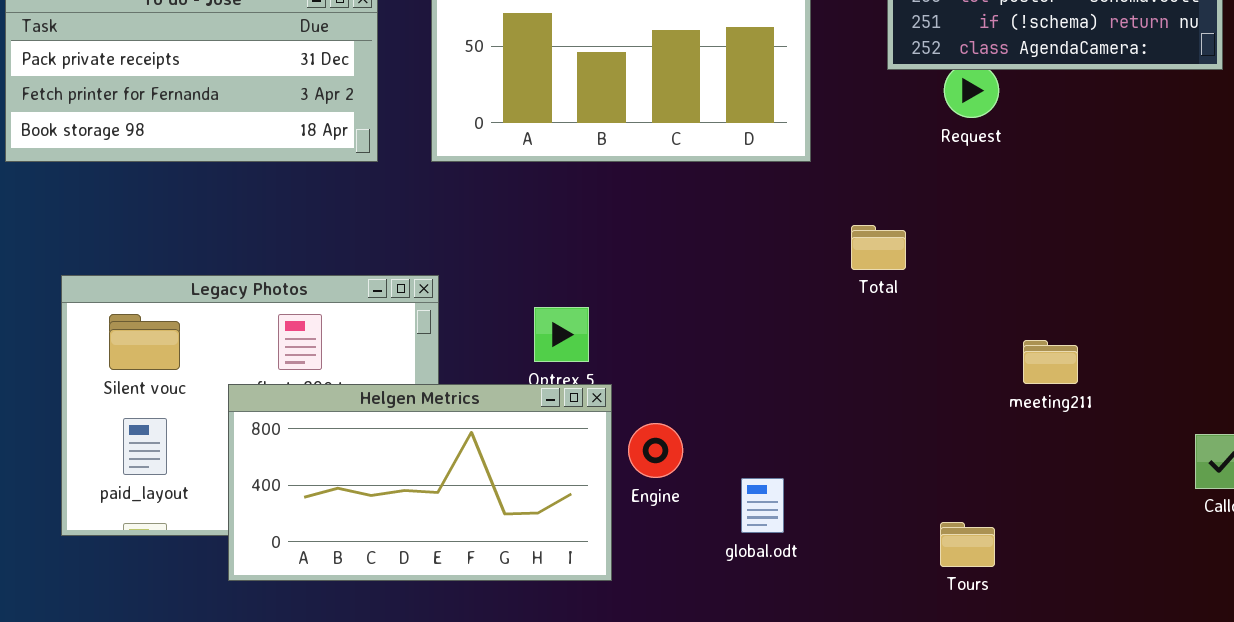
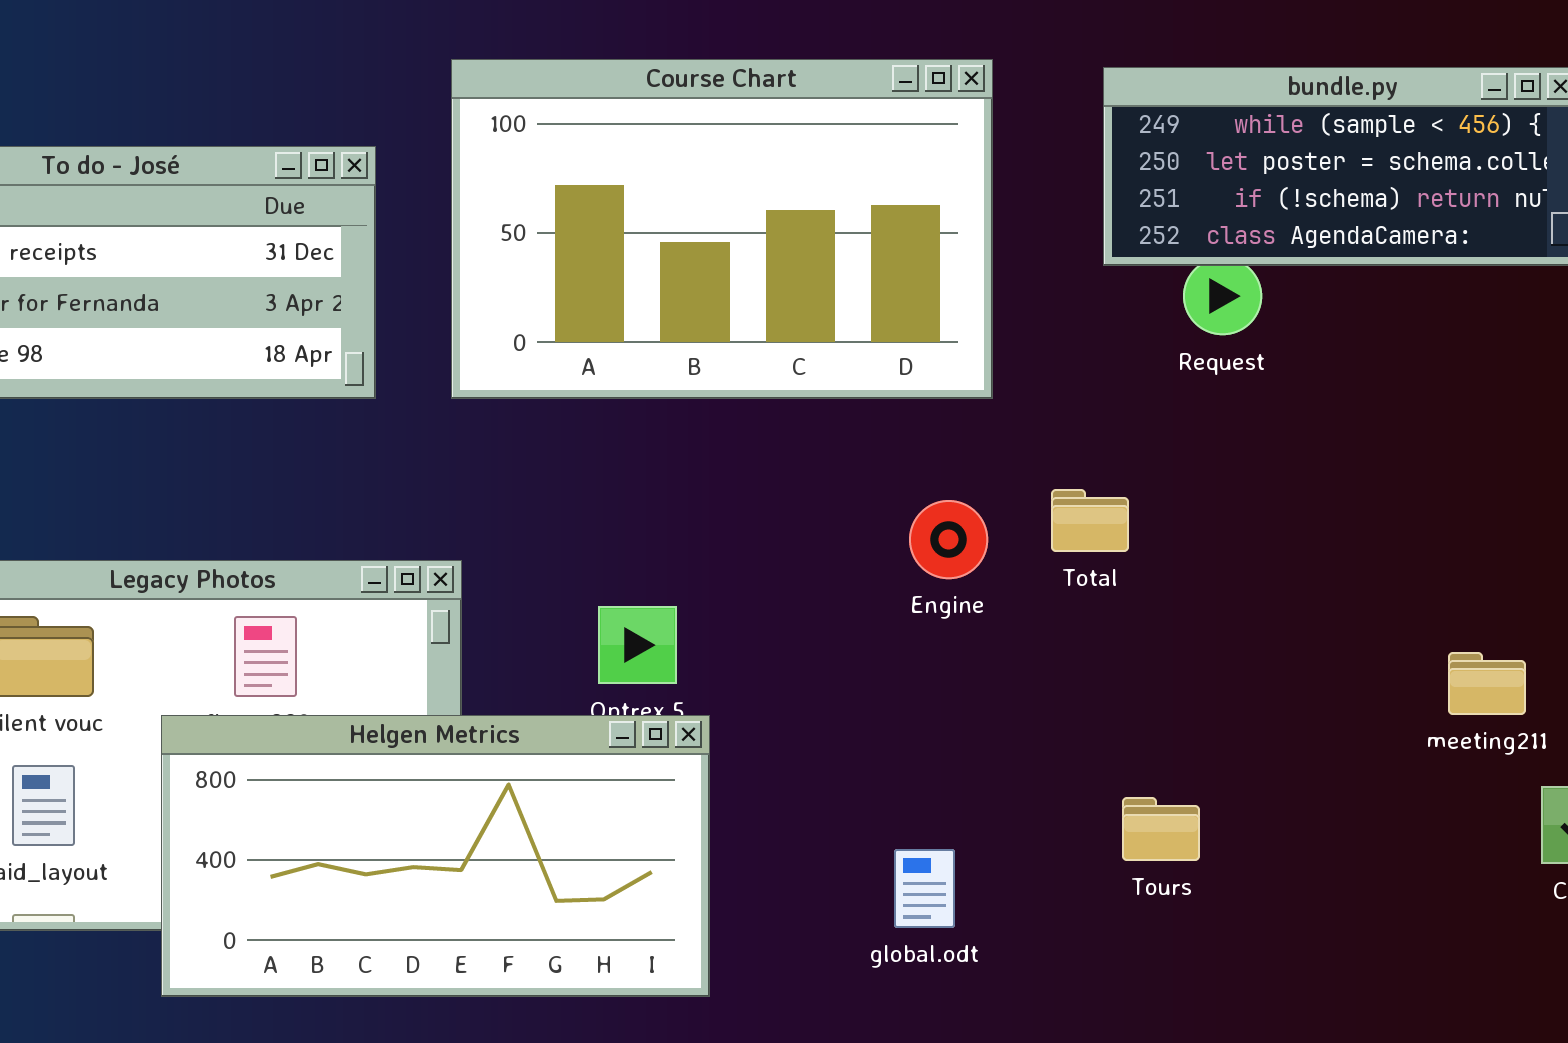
meeting211: [1023,340,1078,384] -> [1448,652,1526,715], moved
Engine: [628,423,683,478] -> [909,500,988,579], moved
Tours: [940,522,995,567] -> [1122,797,1200,861], moved

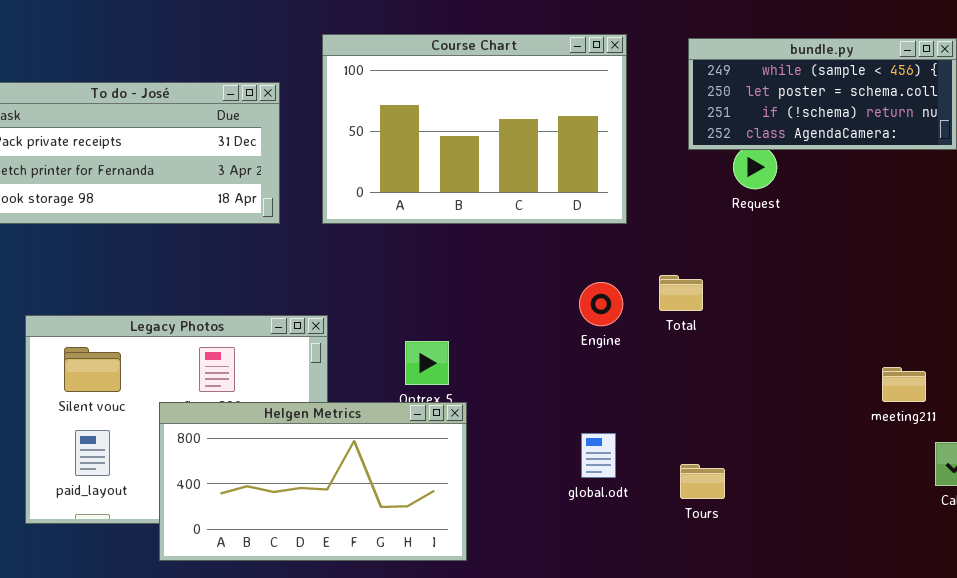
Tours: [1122,797,1200,861] -> [680,464,725,499], moved
global.odt: [894,849,955,928] -> [581,433,616,478], moved

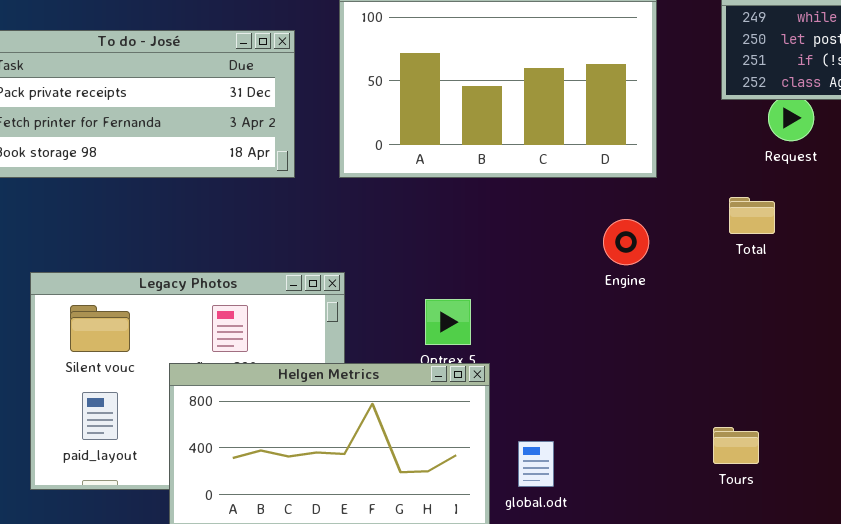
Total: [659,275,703,311] -> [729,197,775,234], moved
Engine: [579,282,623,326] -> [603,219,649,265], moved
global.odt: [581,433,616,478] -> [518,441,554,487], moved

